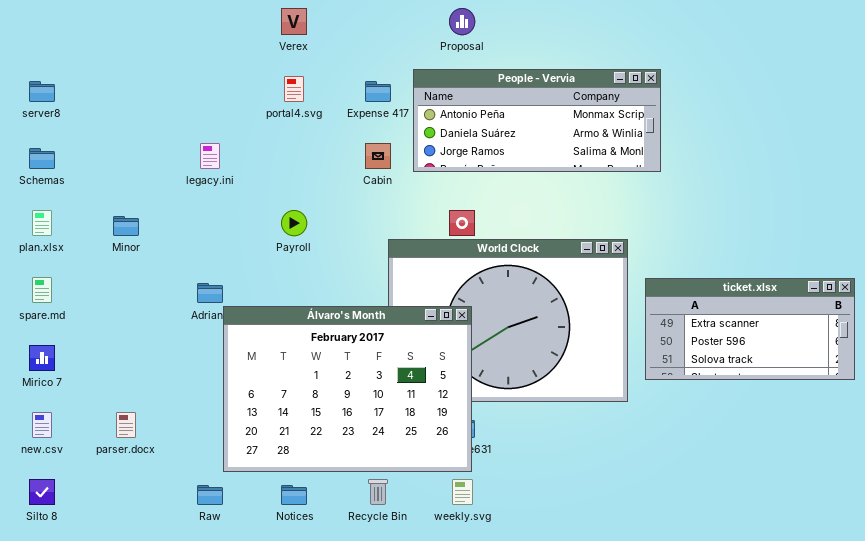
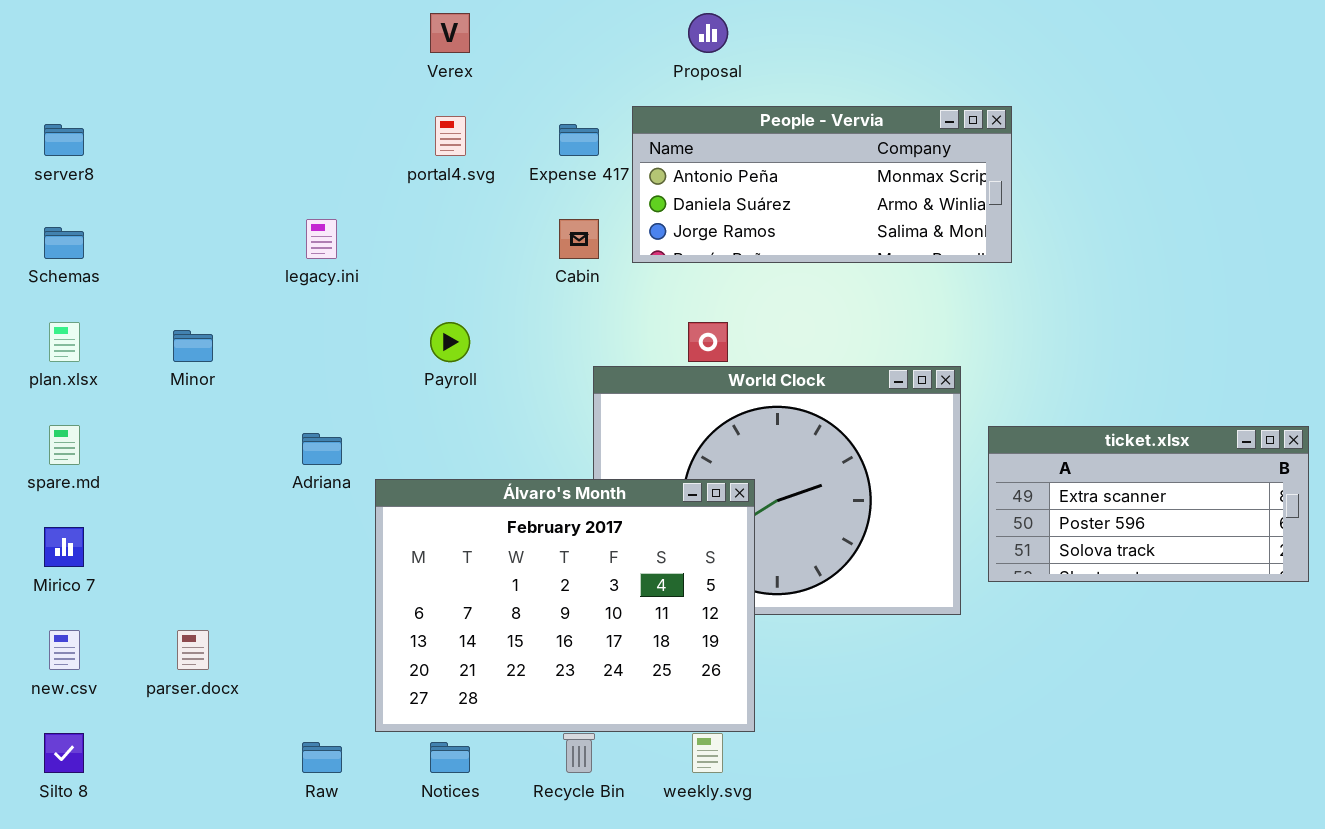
Álvaro's Month: [223,306,472,472] -> [375,479,755,732], moved

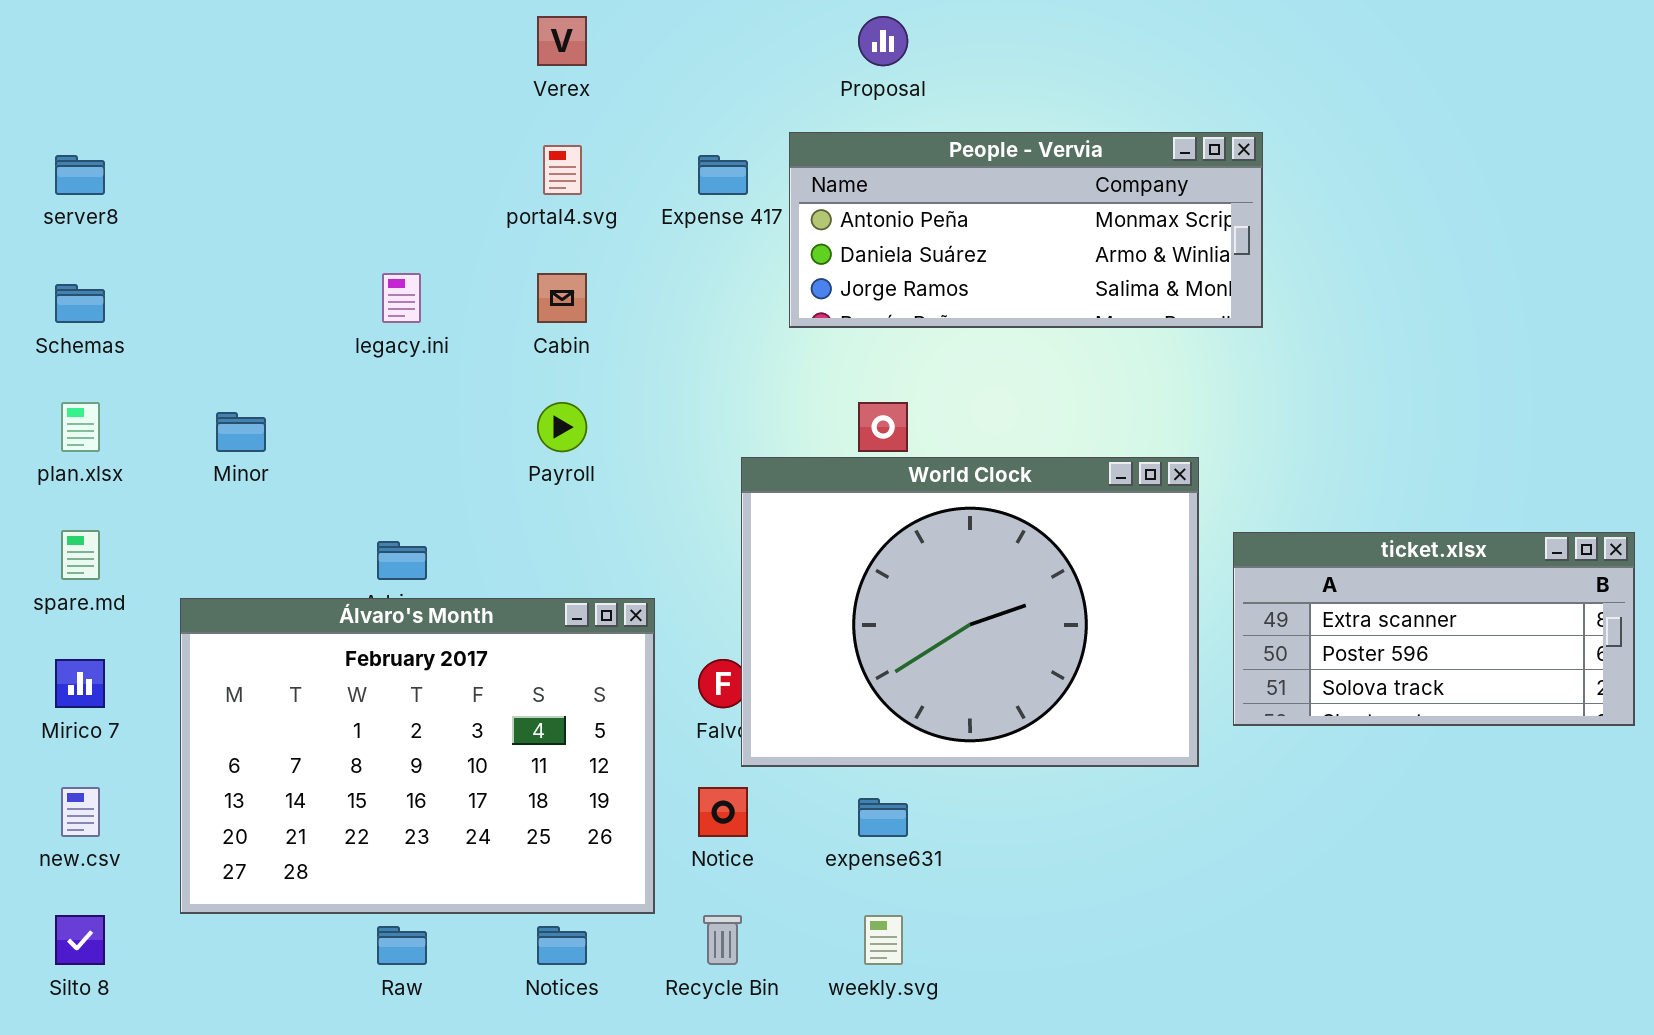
Cabin: [559,219,599,259] -> [537,273,587,323], moved
Álvaro's Month: [375,479,755,732] -> [180,598,655,914], moved

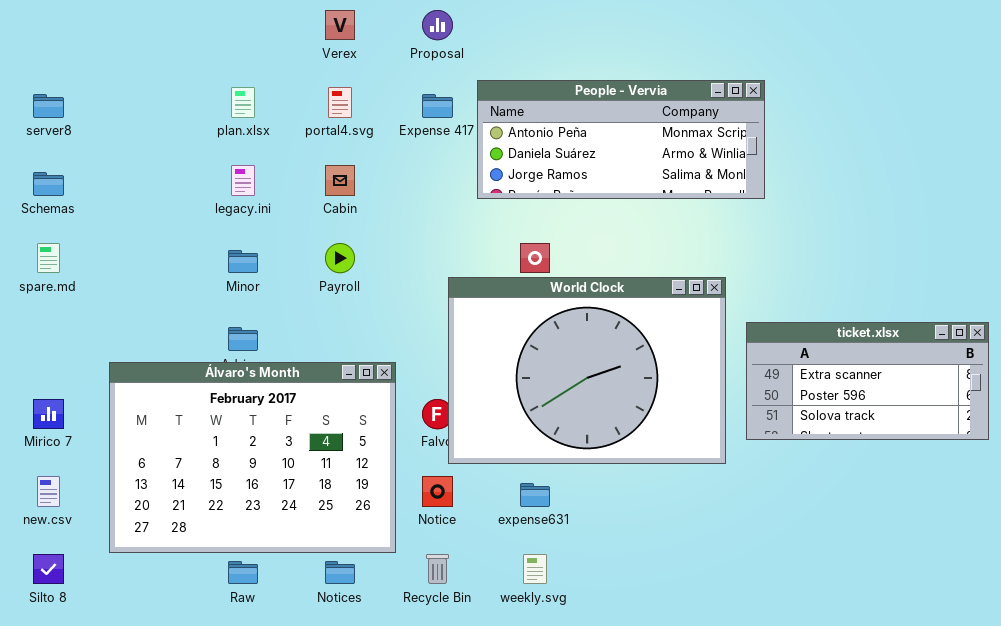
Proposal: [858,16,908,66] -> [422,10,453,40], moved
plan.xlsx: [61,402,100,452] -> [231,87,255,118], moved
Minor: [216,412,266,452] -> [228,250,258,273], moved
spare.md: [61,530,100,580] -> [37,243,60,273], moved

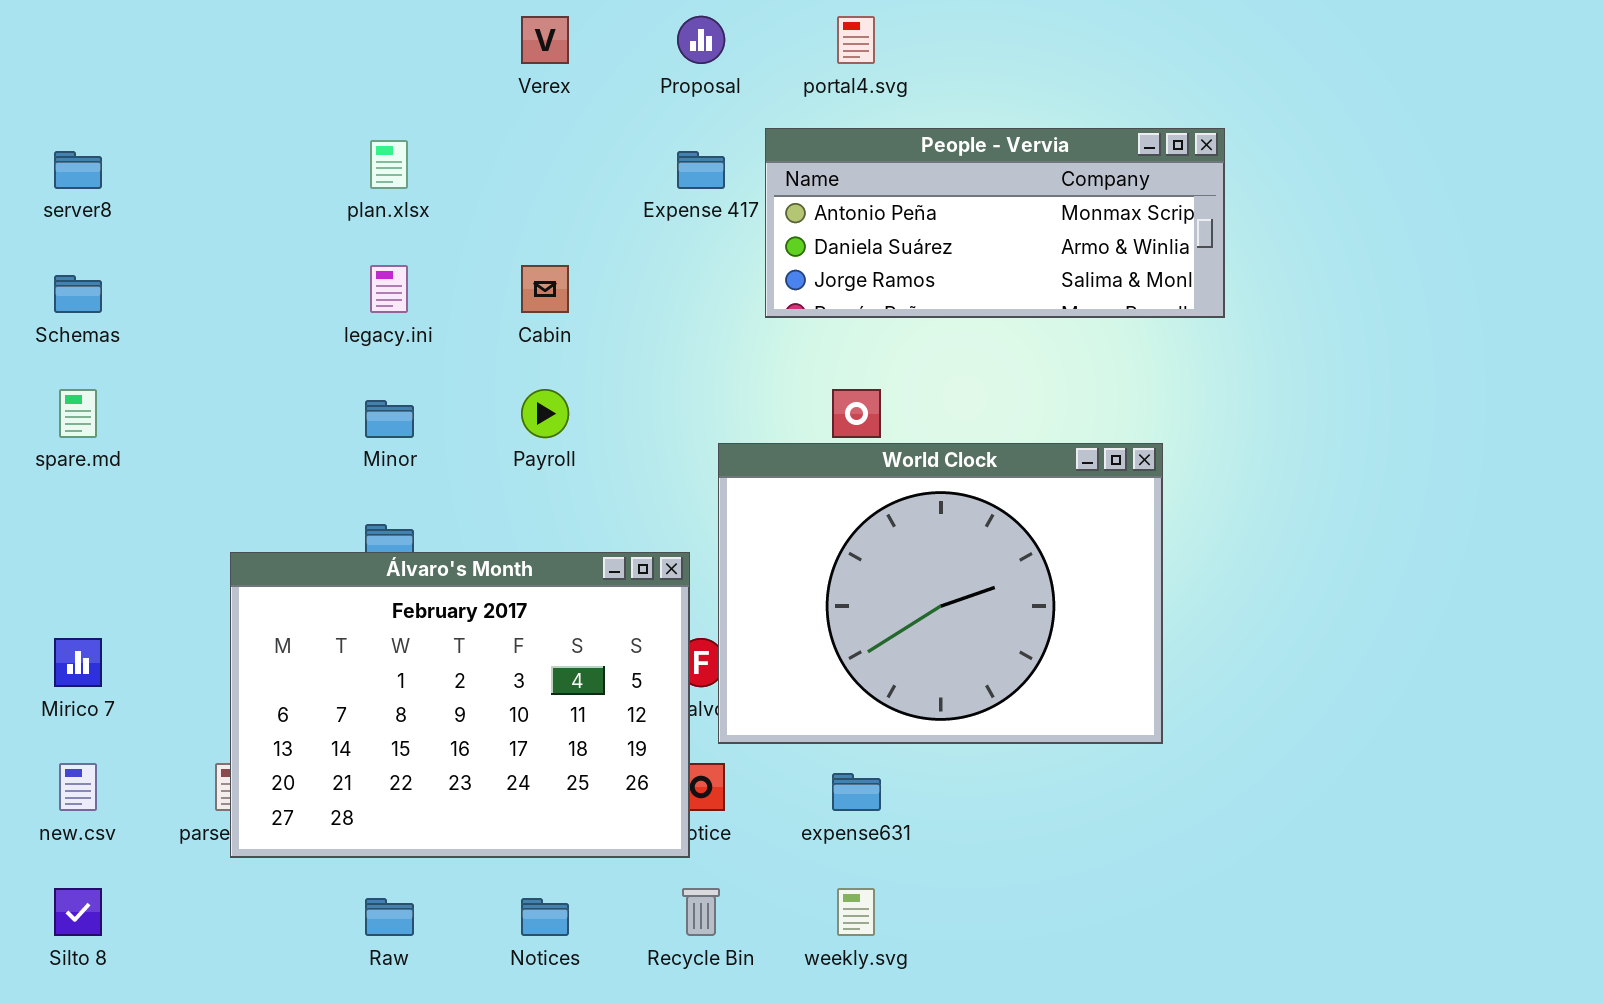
portal4.svg: [328,87,352,118] -> [837,16,875,64], moved
ticket.xlsx: [746,322,989,440] -> none, closed
Álvaro's Month: [109,362,396,553] -> [230,552,690,858], moved

